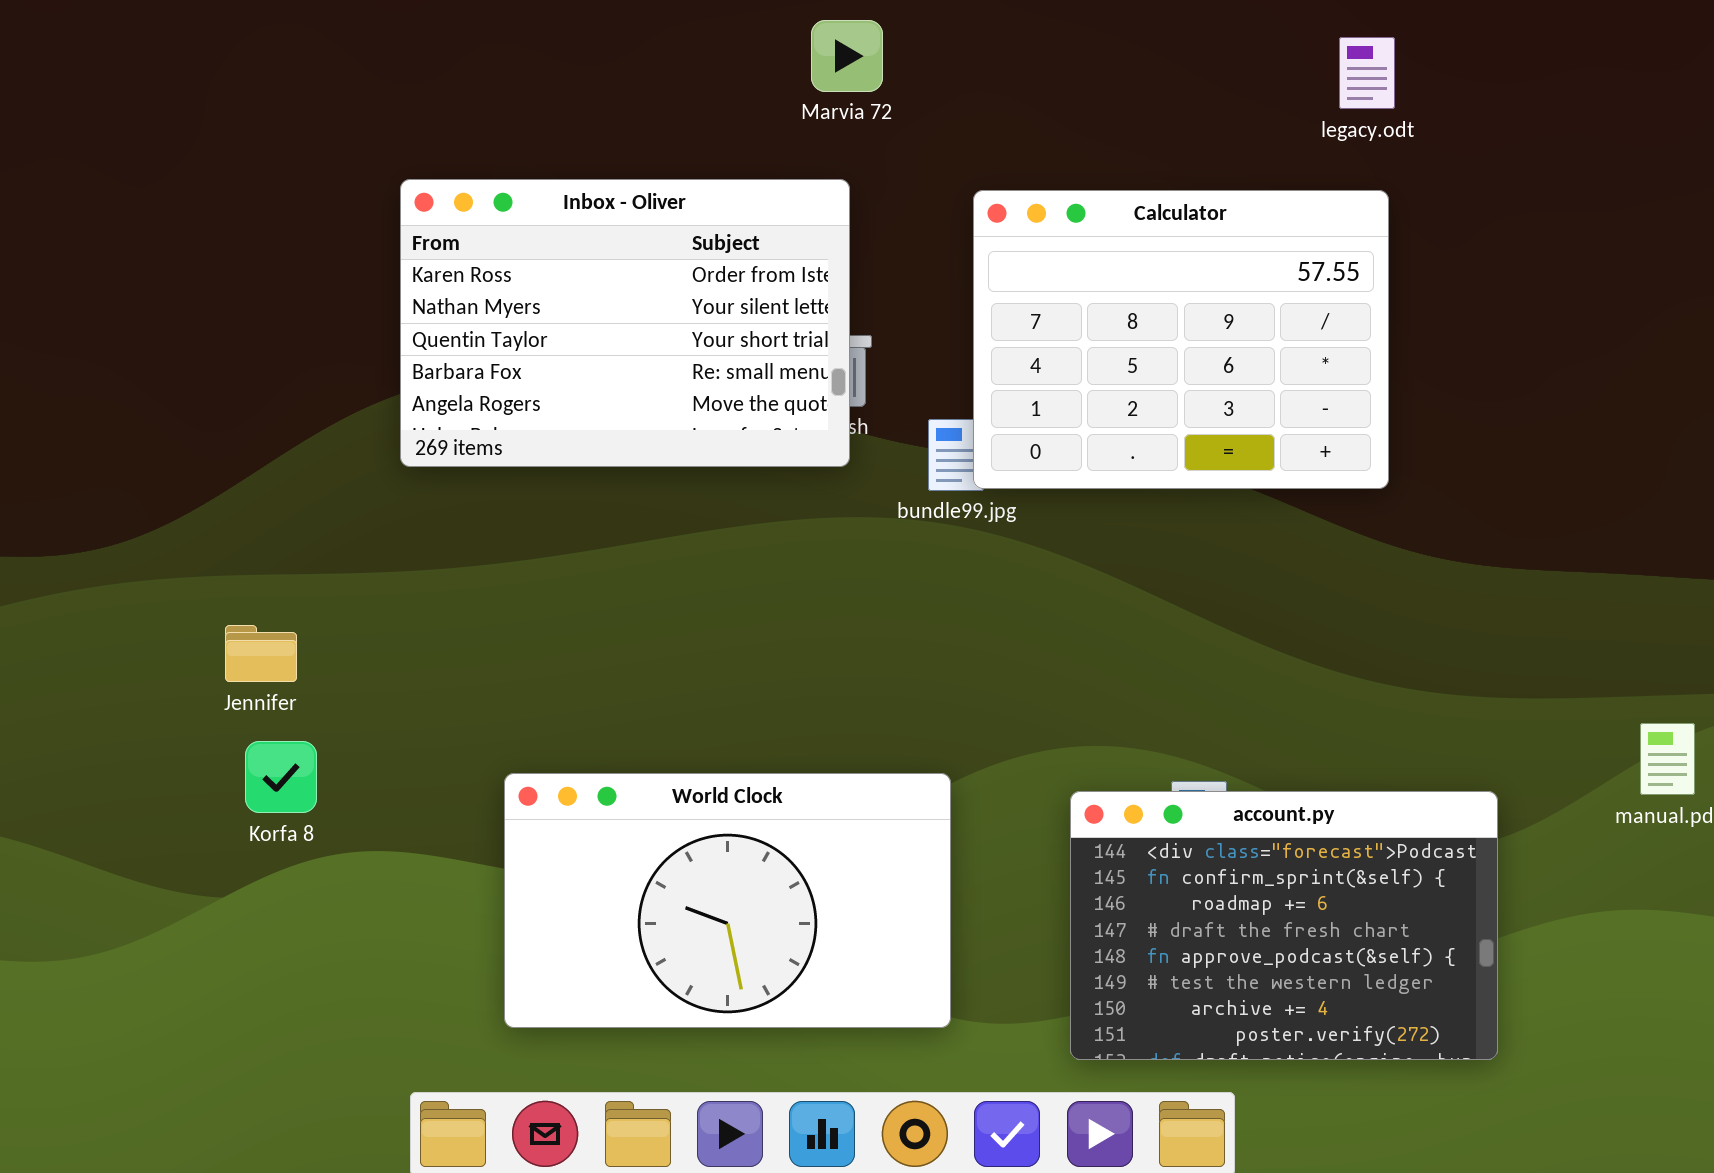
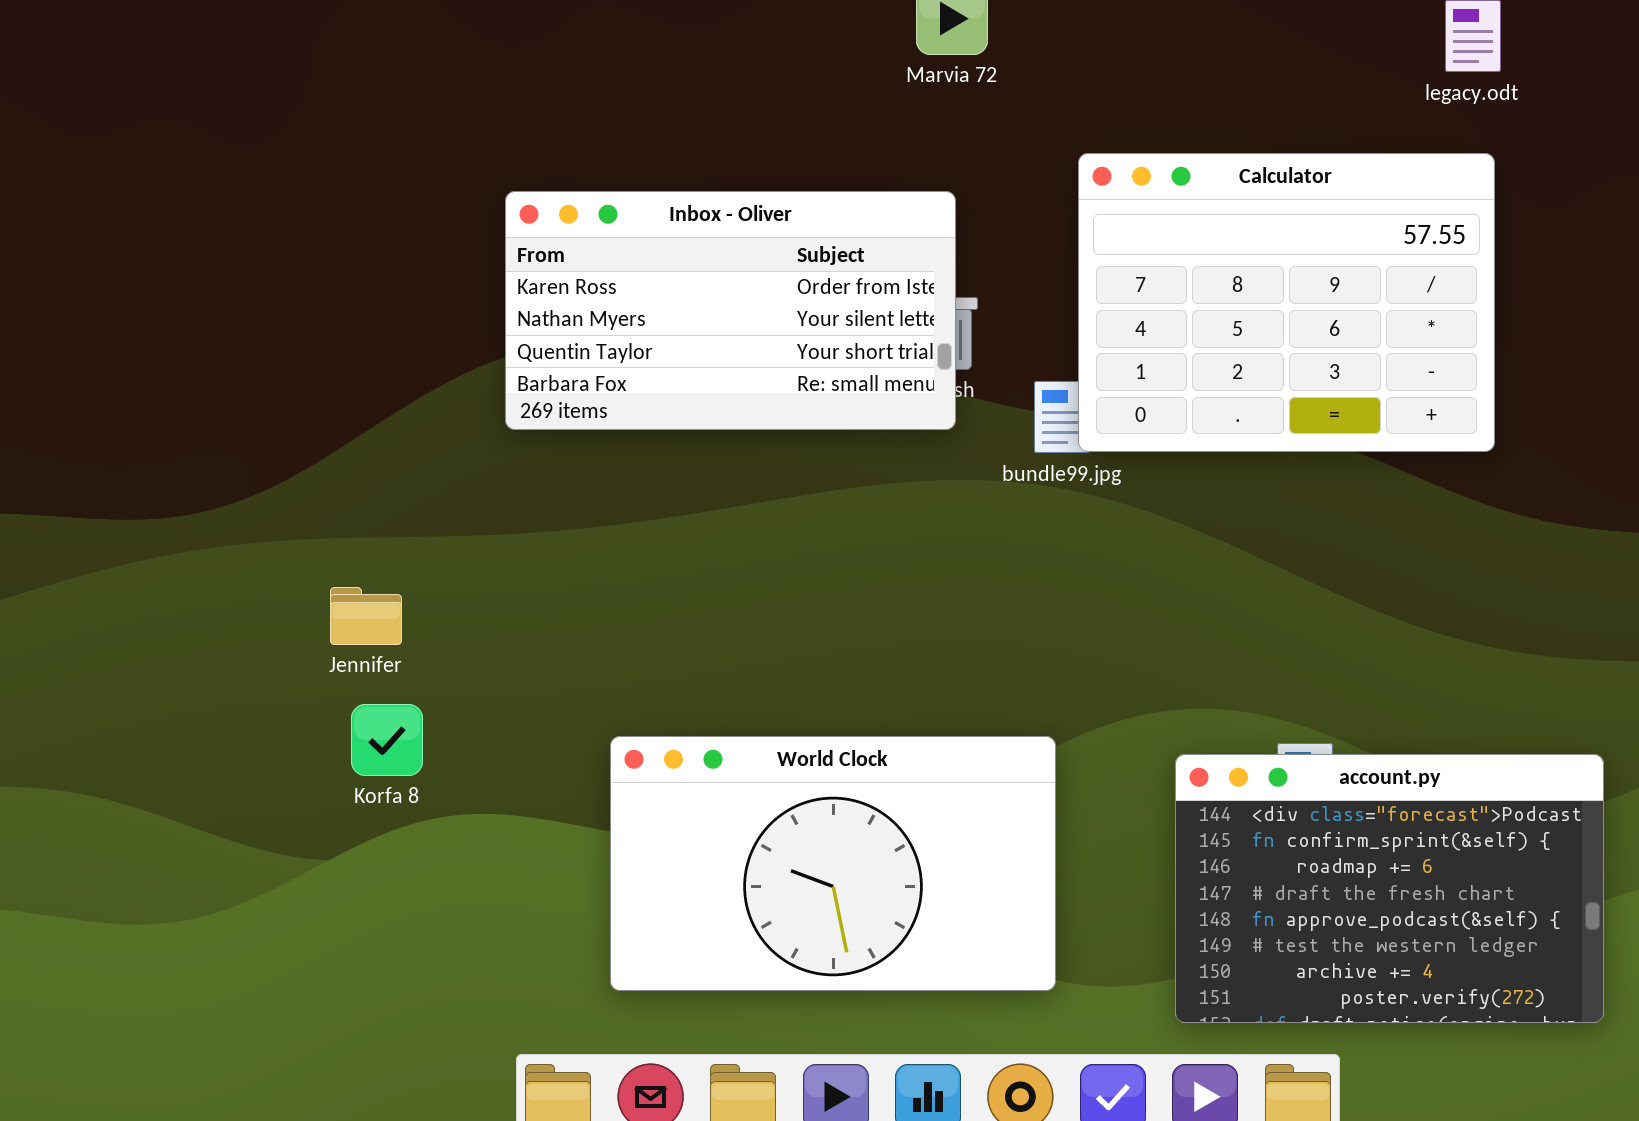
Inbox - Oliver: [400,179,850,467] -> [505,191,956,430], resized

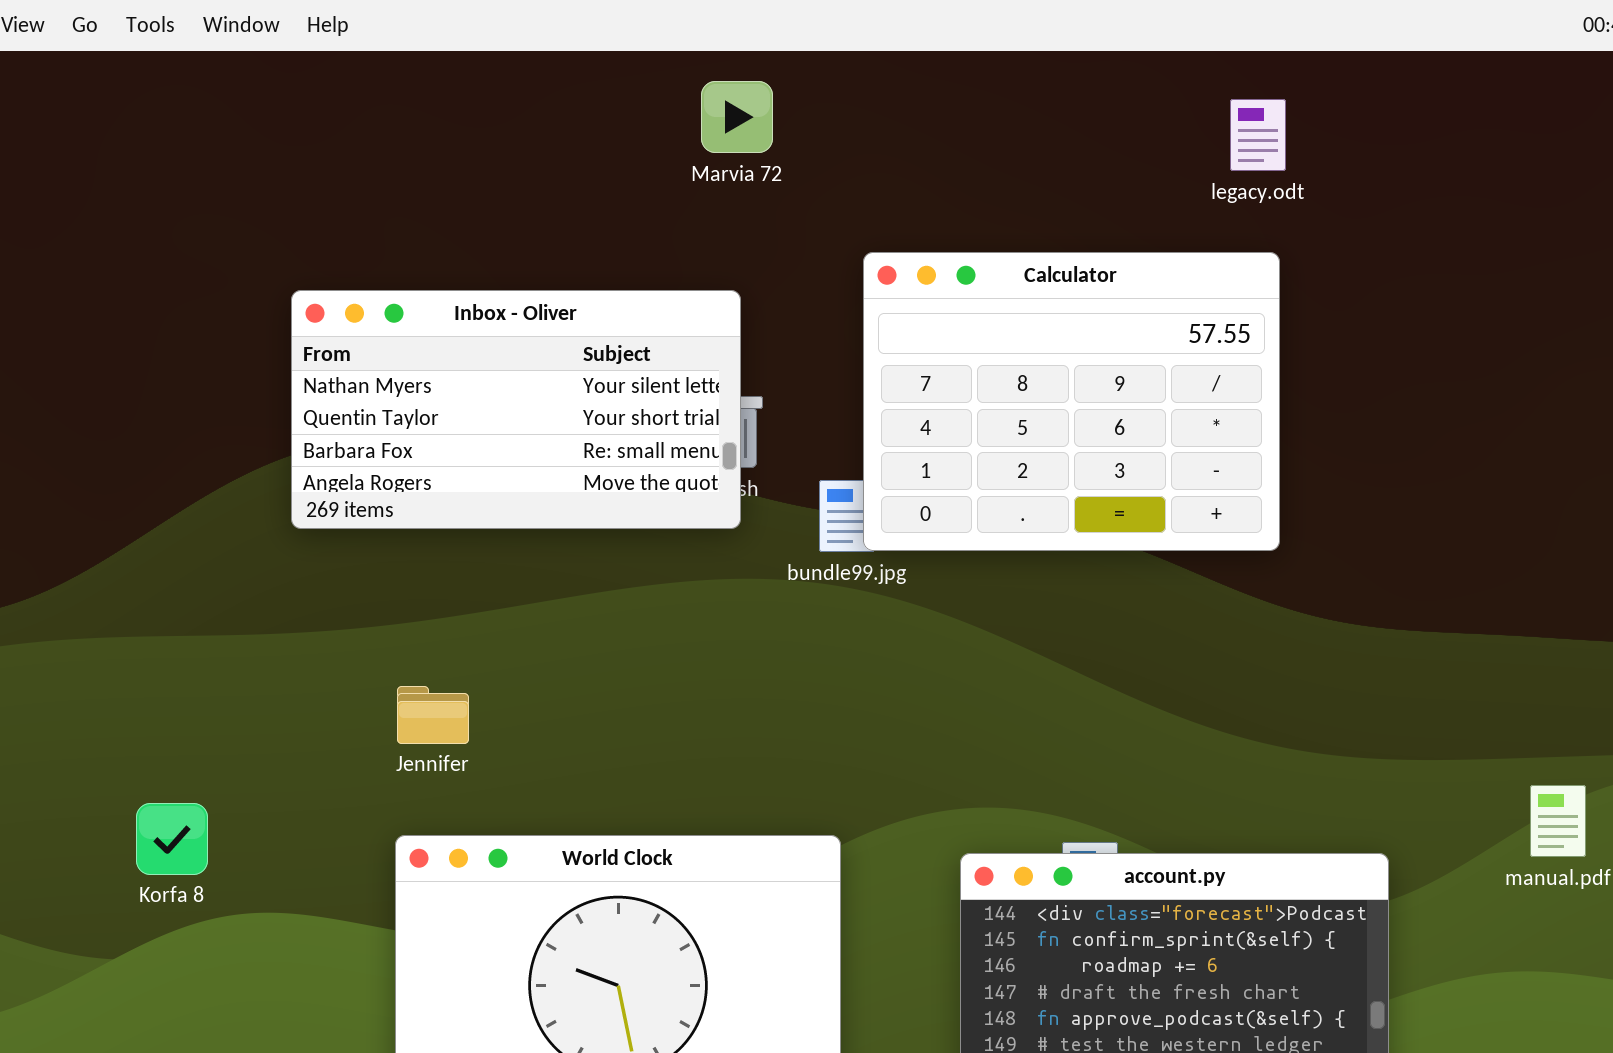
Inbox - Oliver: [505,191,956,430] -> [291,290,741,529], scrolled down 1 row
Jennifer: [330,587,402,645] -> [397,686,469,744], moved

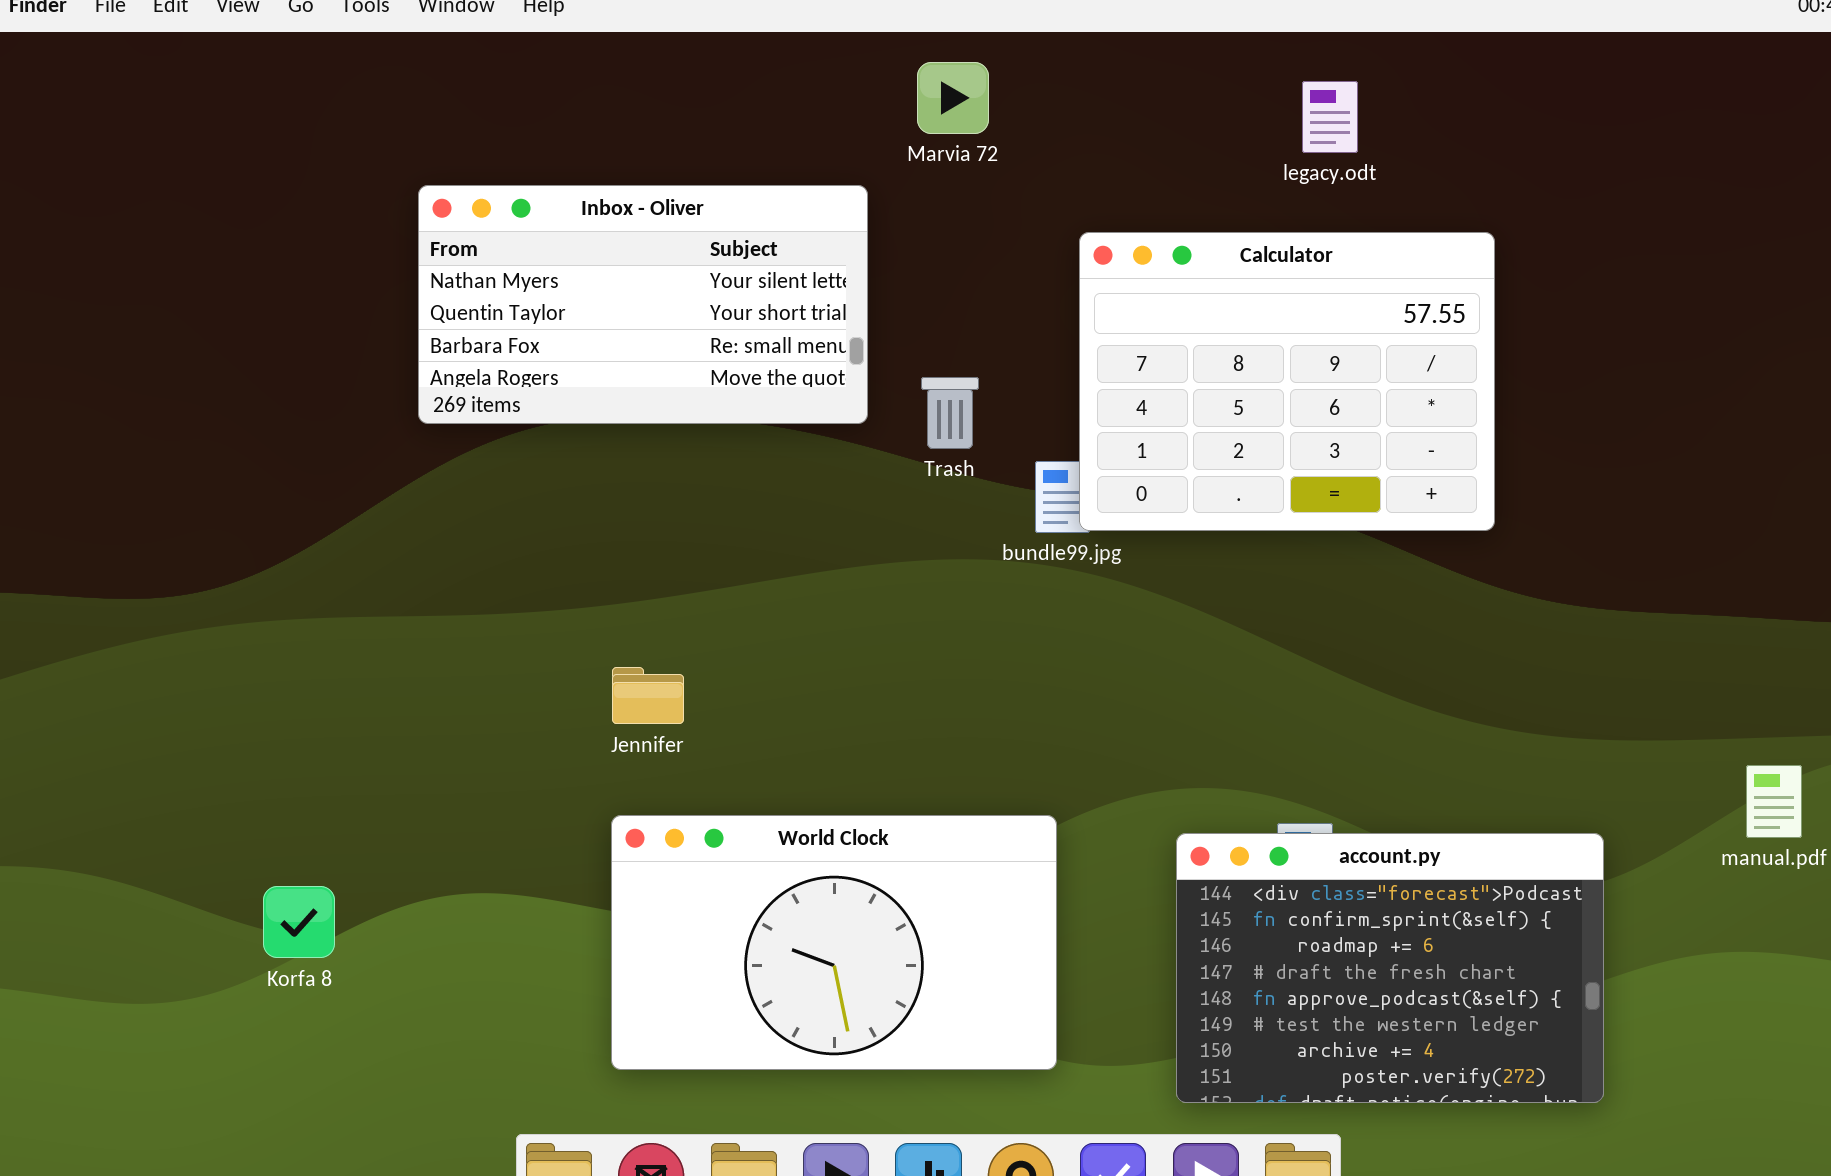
legacy.odt: [1230,99,1286,171] -> [1302,81,1358,153], moved
Inbox - Oliver: [291,290,741,529] -> [418,185,868,424], moved
Korfa 8: [136,803,208,875] -> [263,886,335,958], moved

